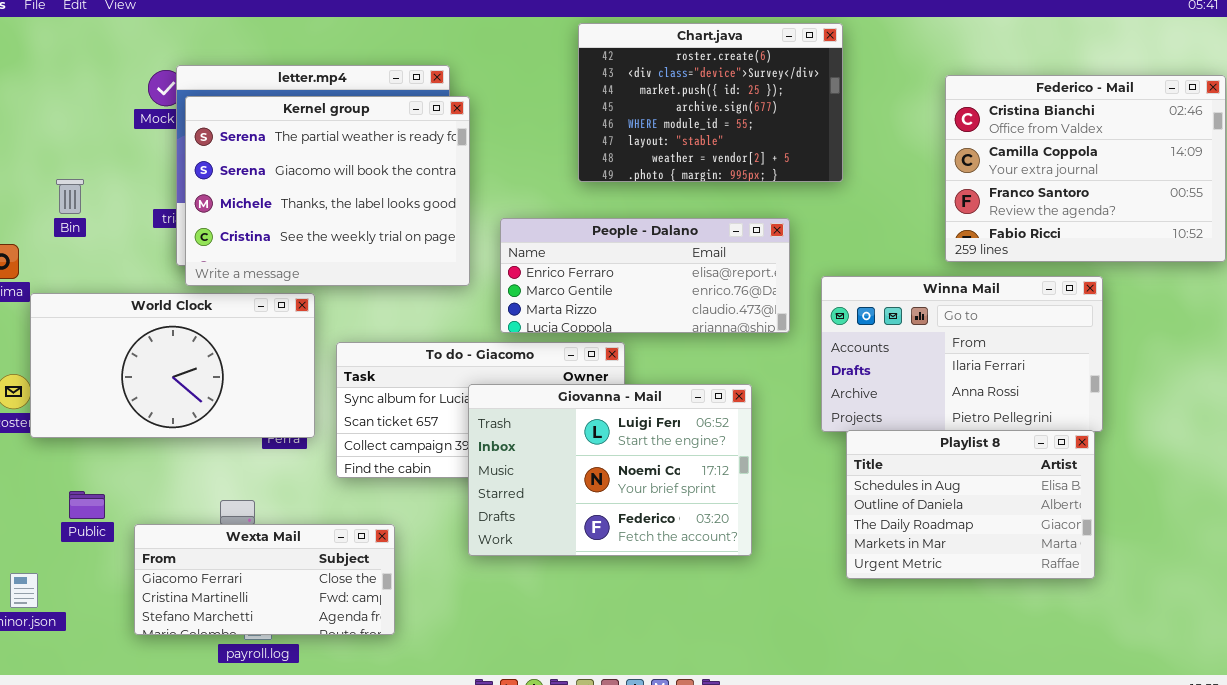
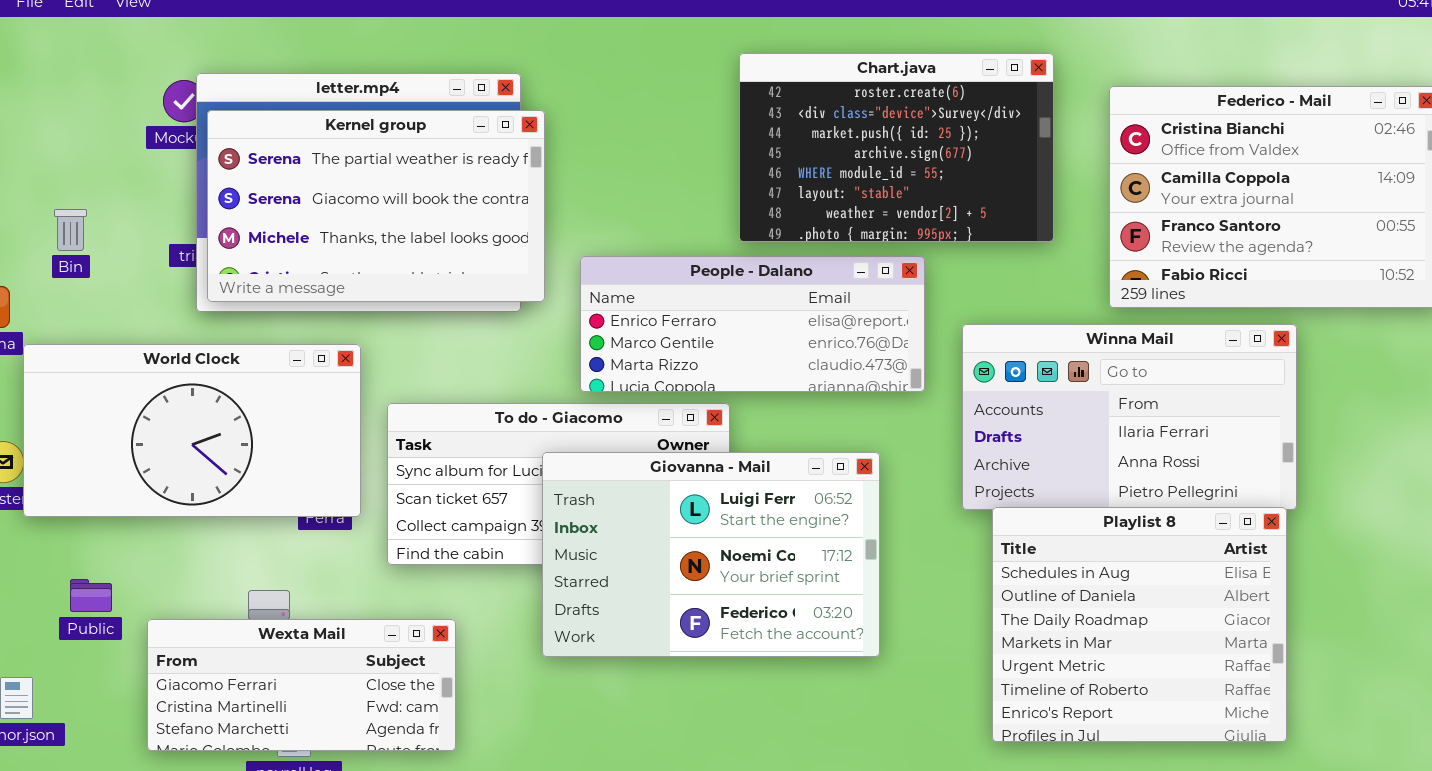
Chart.java: [578,23,843,182] -> [739,53,1054,242], moved
Kernel group: [185,96,470,286] -> [207,110,545,302], resized
Playlist 8: [846,430,1095,579] -> [992,507,1287,742], resized

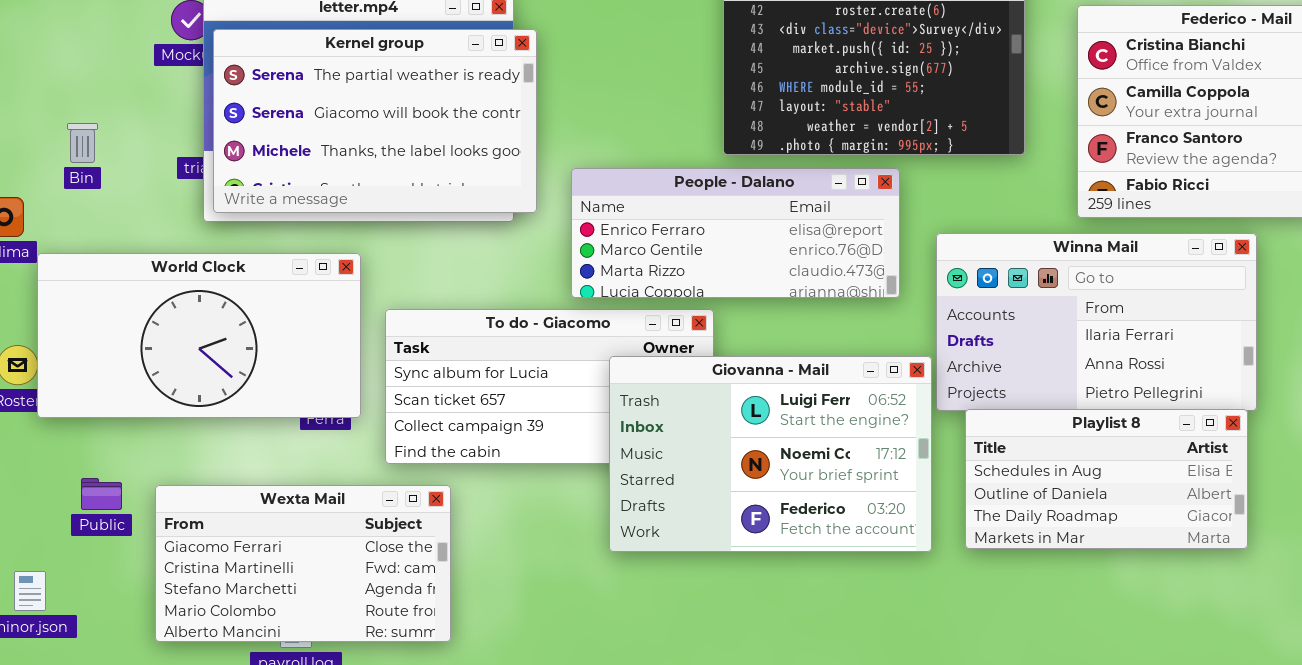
Giovanna - Mail: [542,452,880,657] -> [609,356,932,552], moved
Playlist 8: [992,507,1287,742] -> [965,409,1248,549], resized
Wexta Mail: [147,619,456,751] -> [155,485,451,642], resized

